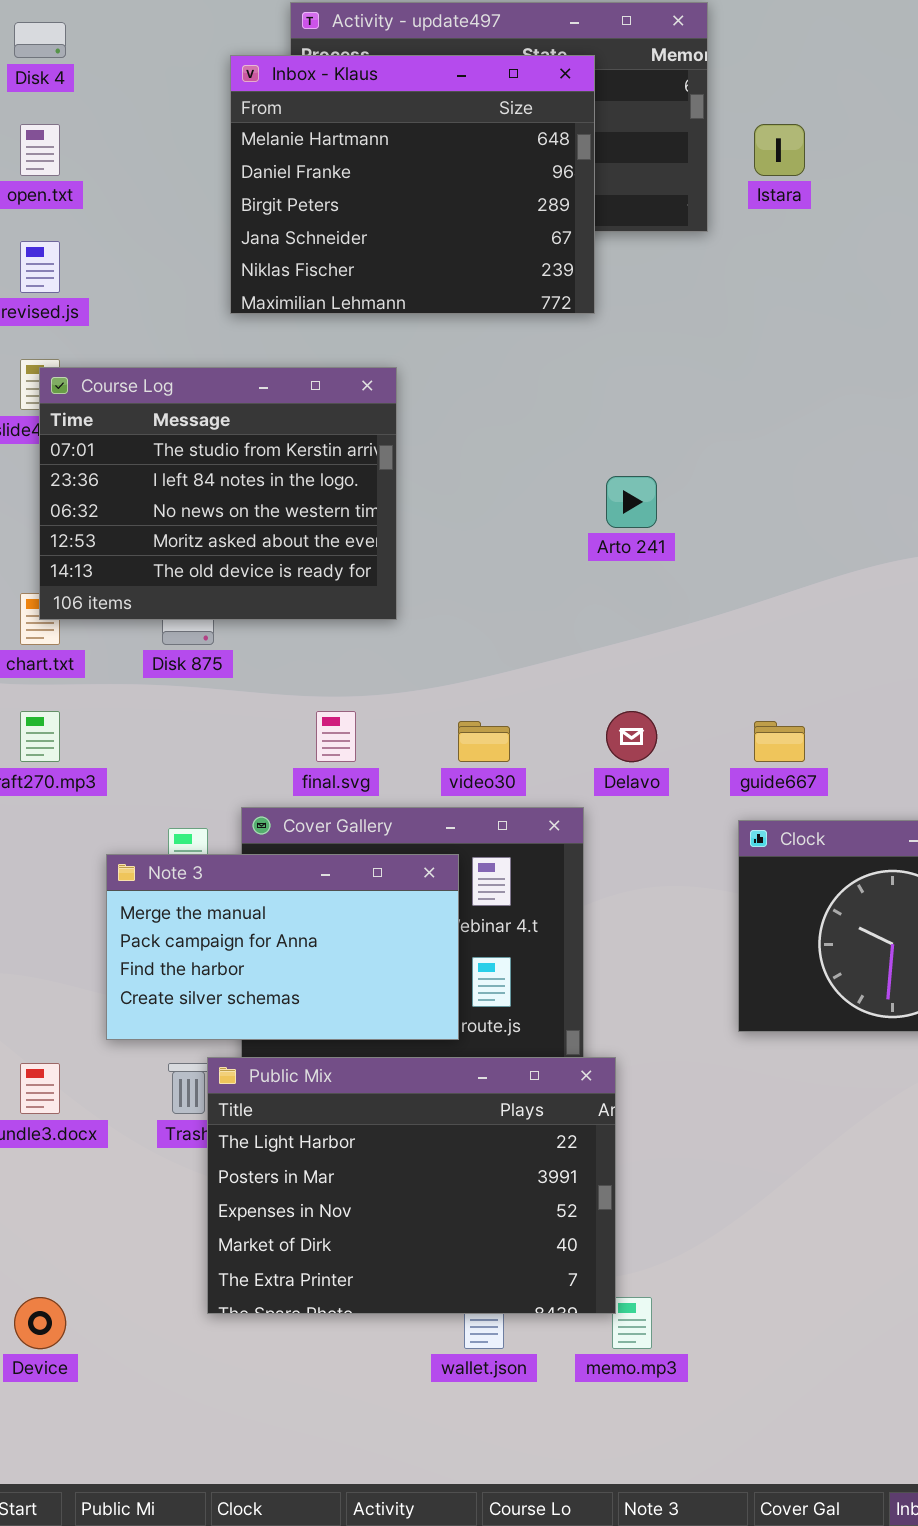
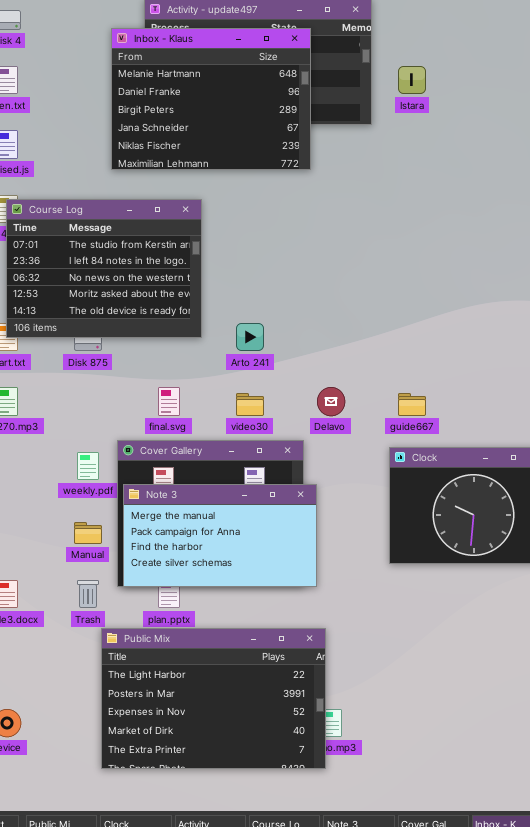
Arto 241: [606,476,657,528] -> [236,323,264,351], moved
Note 3: [106,854,459,1040] -> [123,484,317,587], moved
Public Mix: [207,1057,616,1314] -> [101,628,326,769], moved

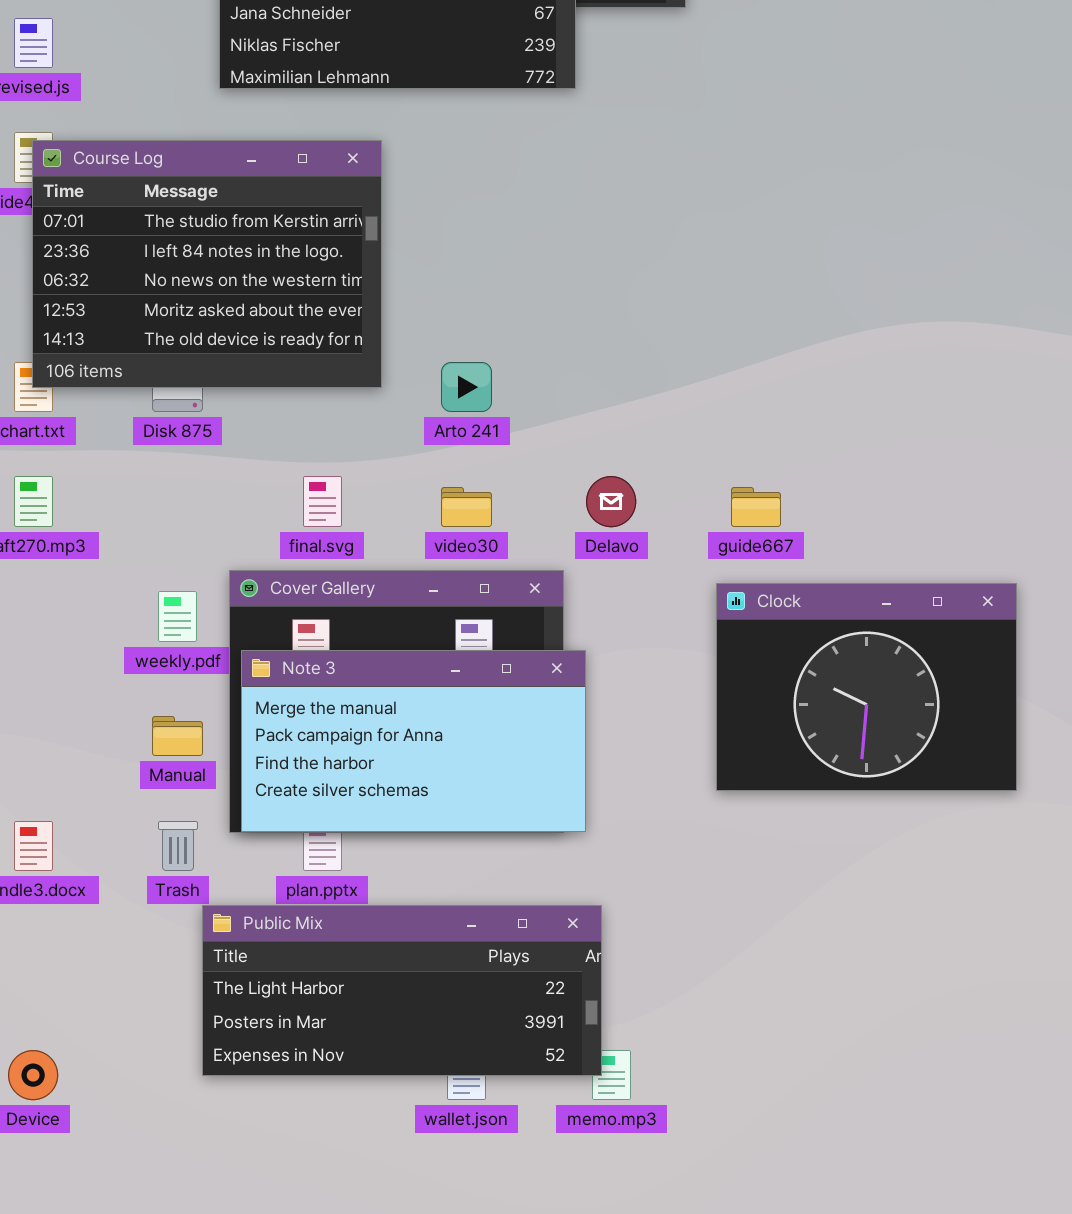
Public Mix: [101,628,326,769] -> [202,905,602,1076], resized

